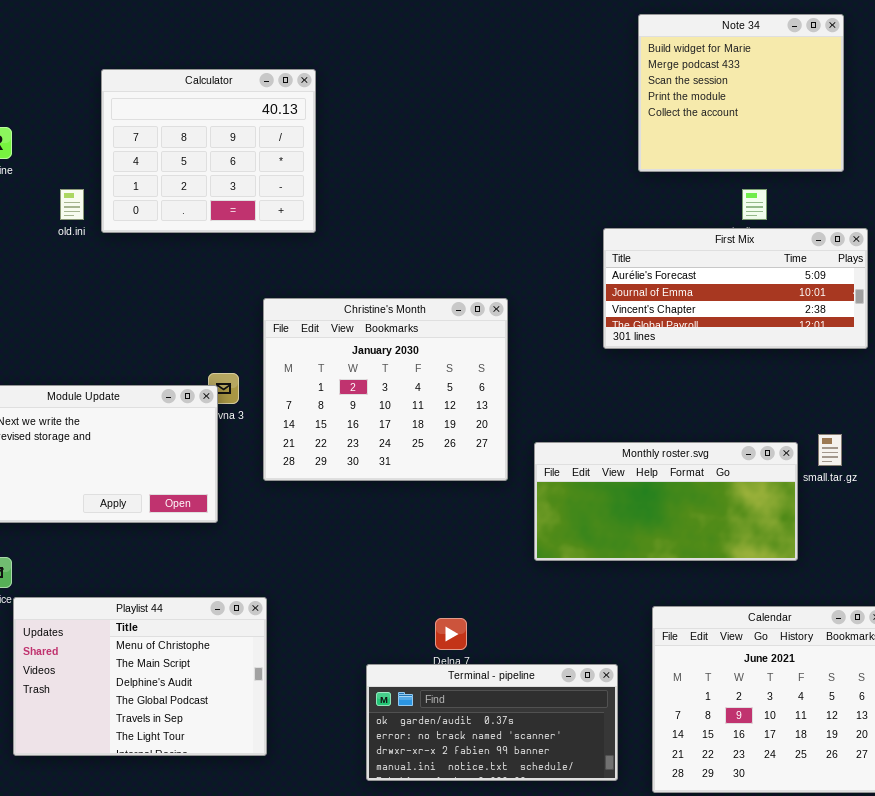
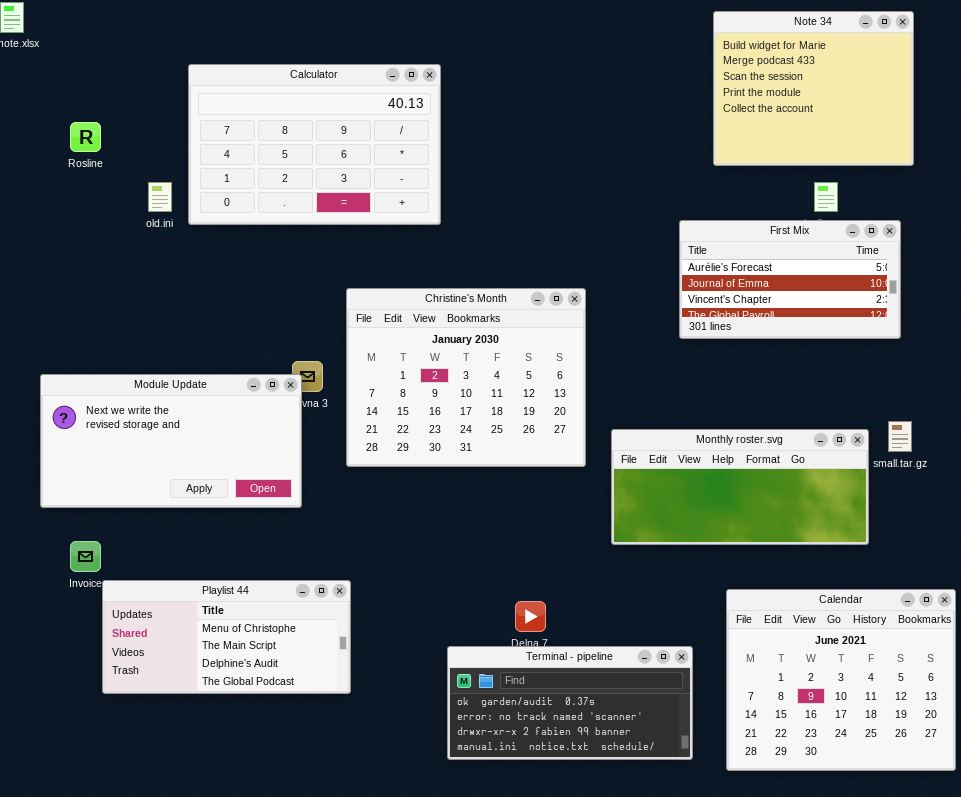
Calculator: [101,69,316,233] -> [188,64,441,225], resized
First Mix: [603,228,868,349] -> [679,220,901,339], resized
Playlist 44: [13,597,267,756] -> [102,580,351,694], resized

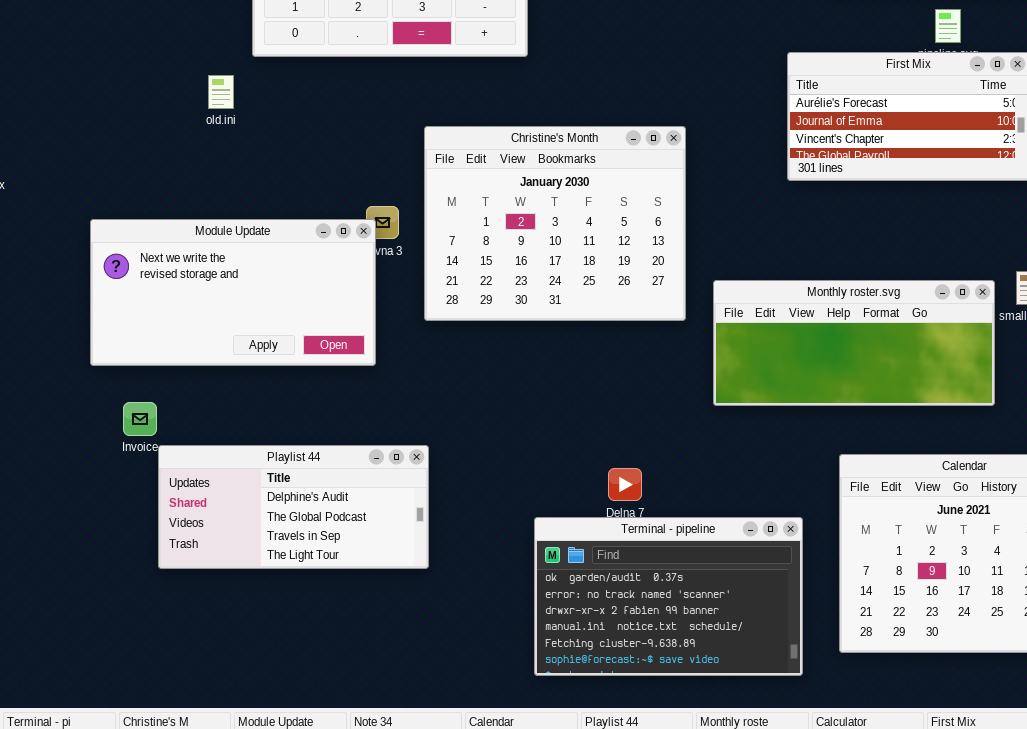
old.ini: [148,182,172,212] -> [208,75,234,109], moved
Playlist 44: [102,580,351,694] -> [158,445,429,569], scrolled down 2 rows
Terminal - pipeline: [447,646,693,760] -> [534,517,803,676], resized

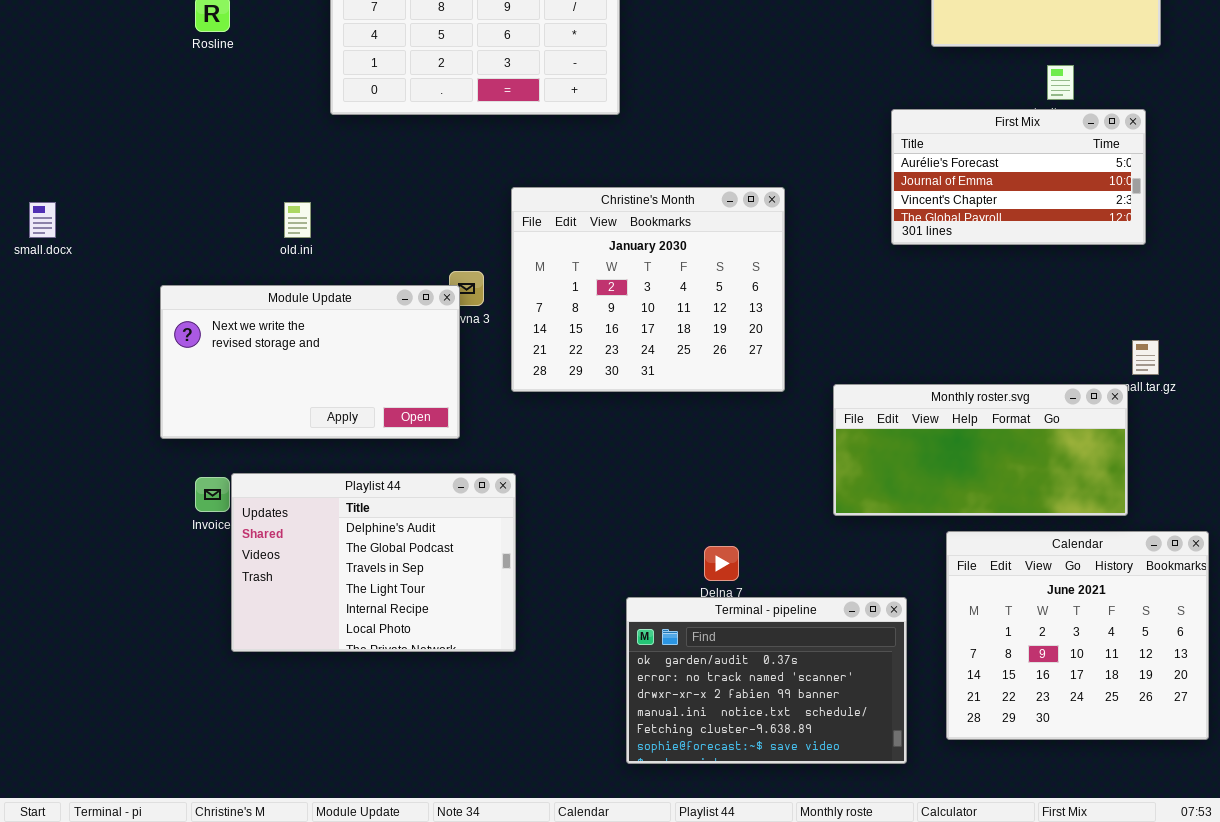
old.ini: [208,75,234,109] -> [284,202,311,238], moved
Monthly roster.svg: [713,280,995,406] -> [833,384,1128,516], moved
Playlist 44: [158,445,429,569] -> [231,473,516,652], resized

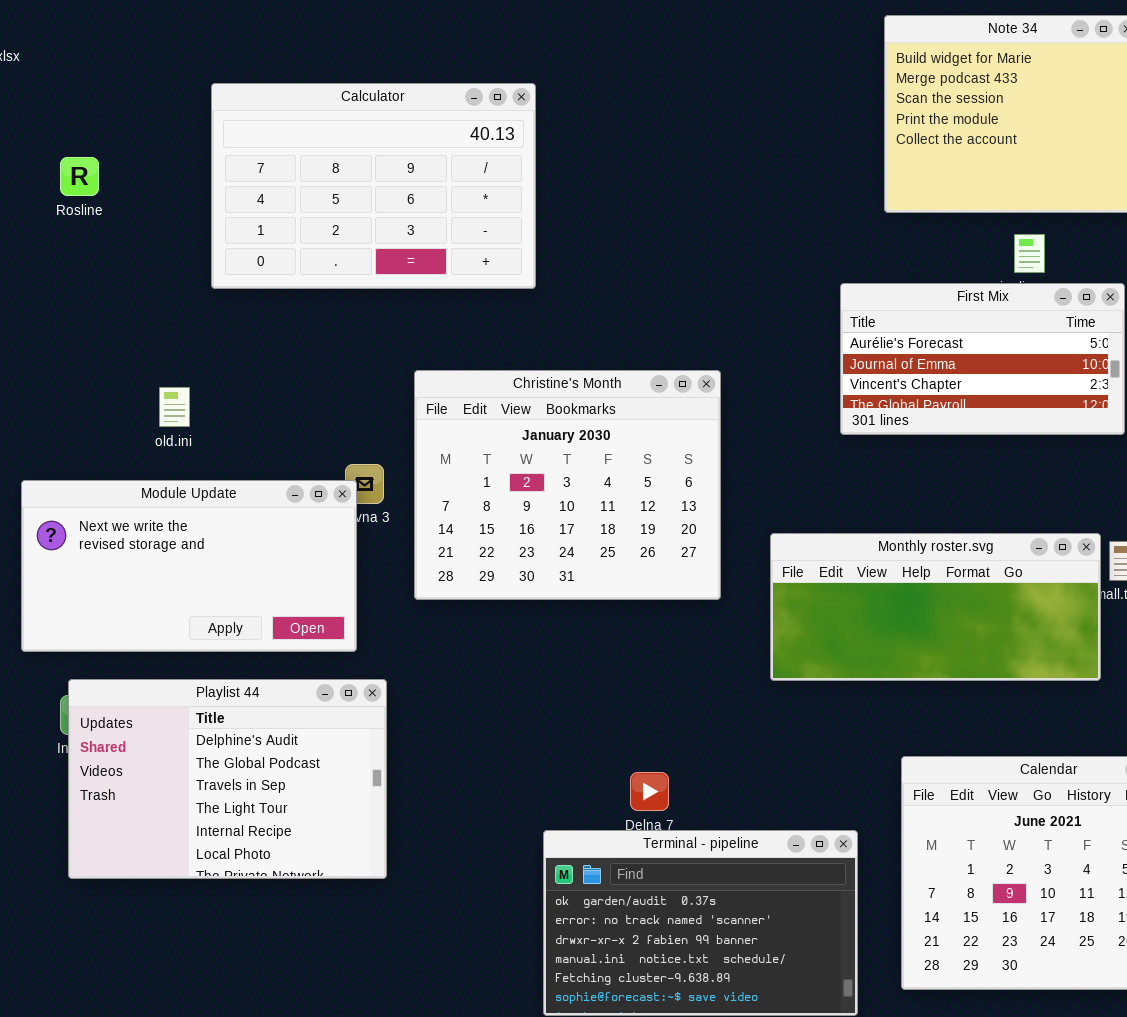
Monthly roster.svg: [833,384,1128,516] -> [770,533,1101,681], moved
Playlist 44: [231,473,516,652] -> [68,679,387,879], moved

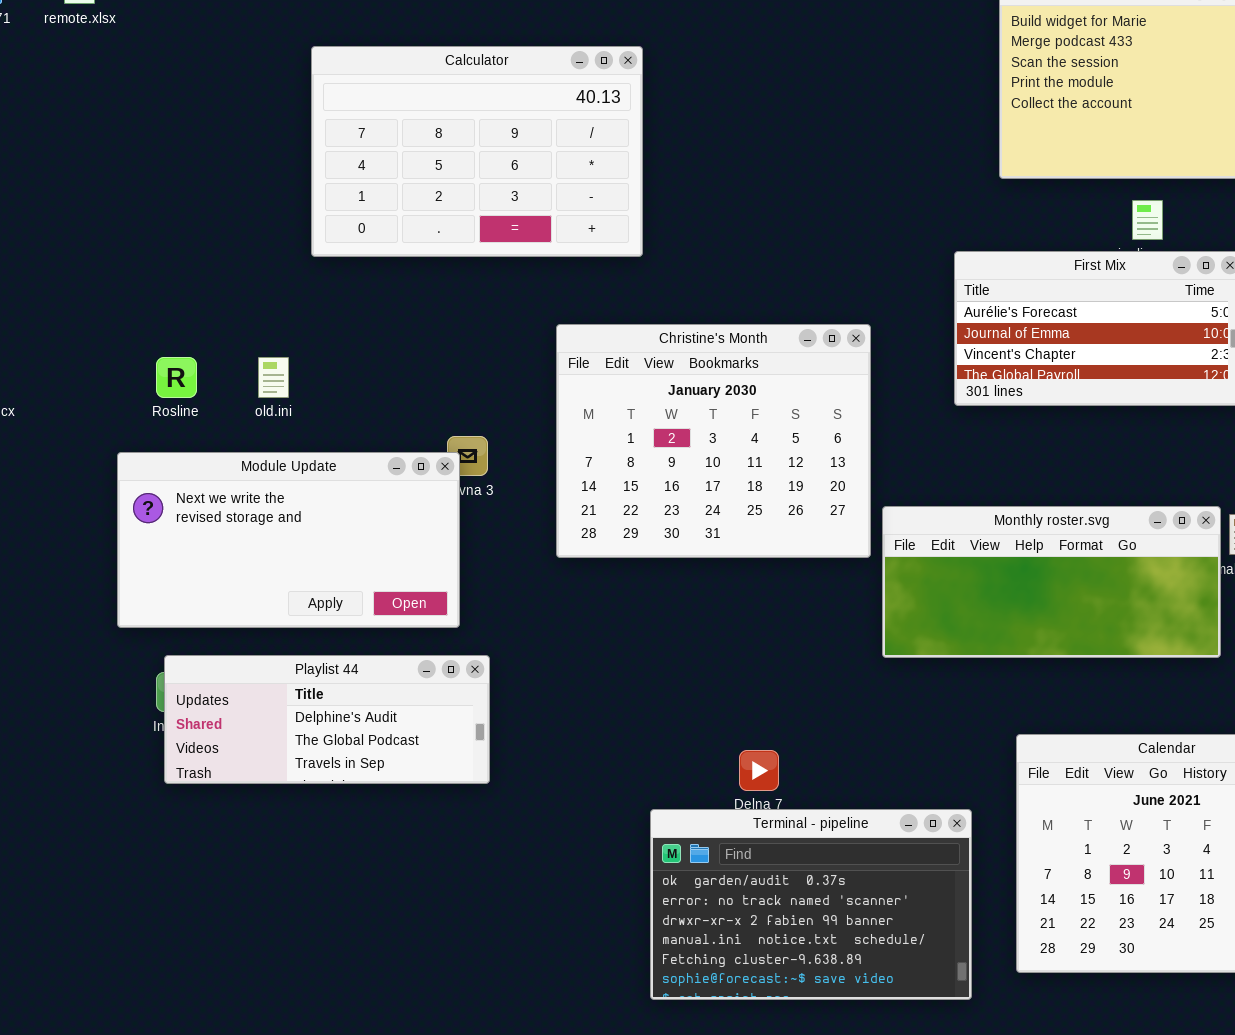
Rosline: [60,157,99,196] -> [156,357,197,398], moved
Christine's Month: [414,370,721,600] -> [556,324,871,558], moved
Playlist 44: [68,679,387,879] -> [164,655,490,784], resized

